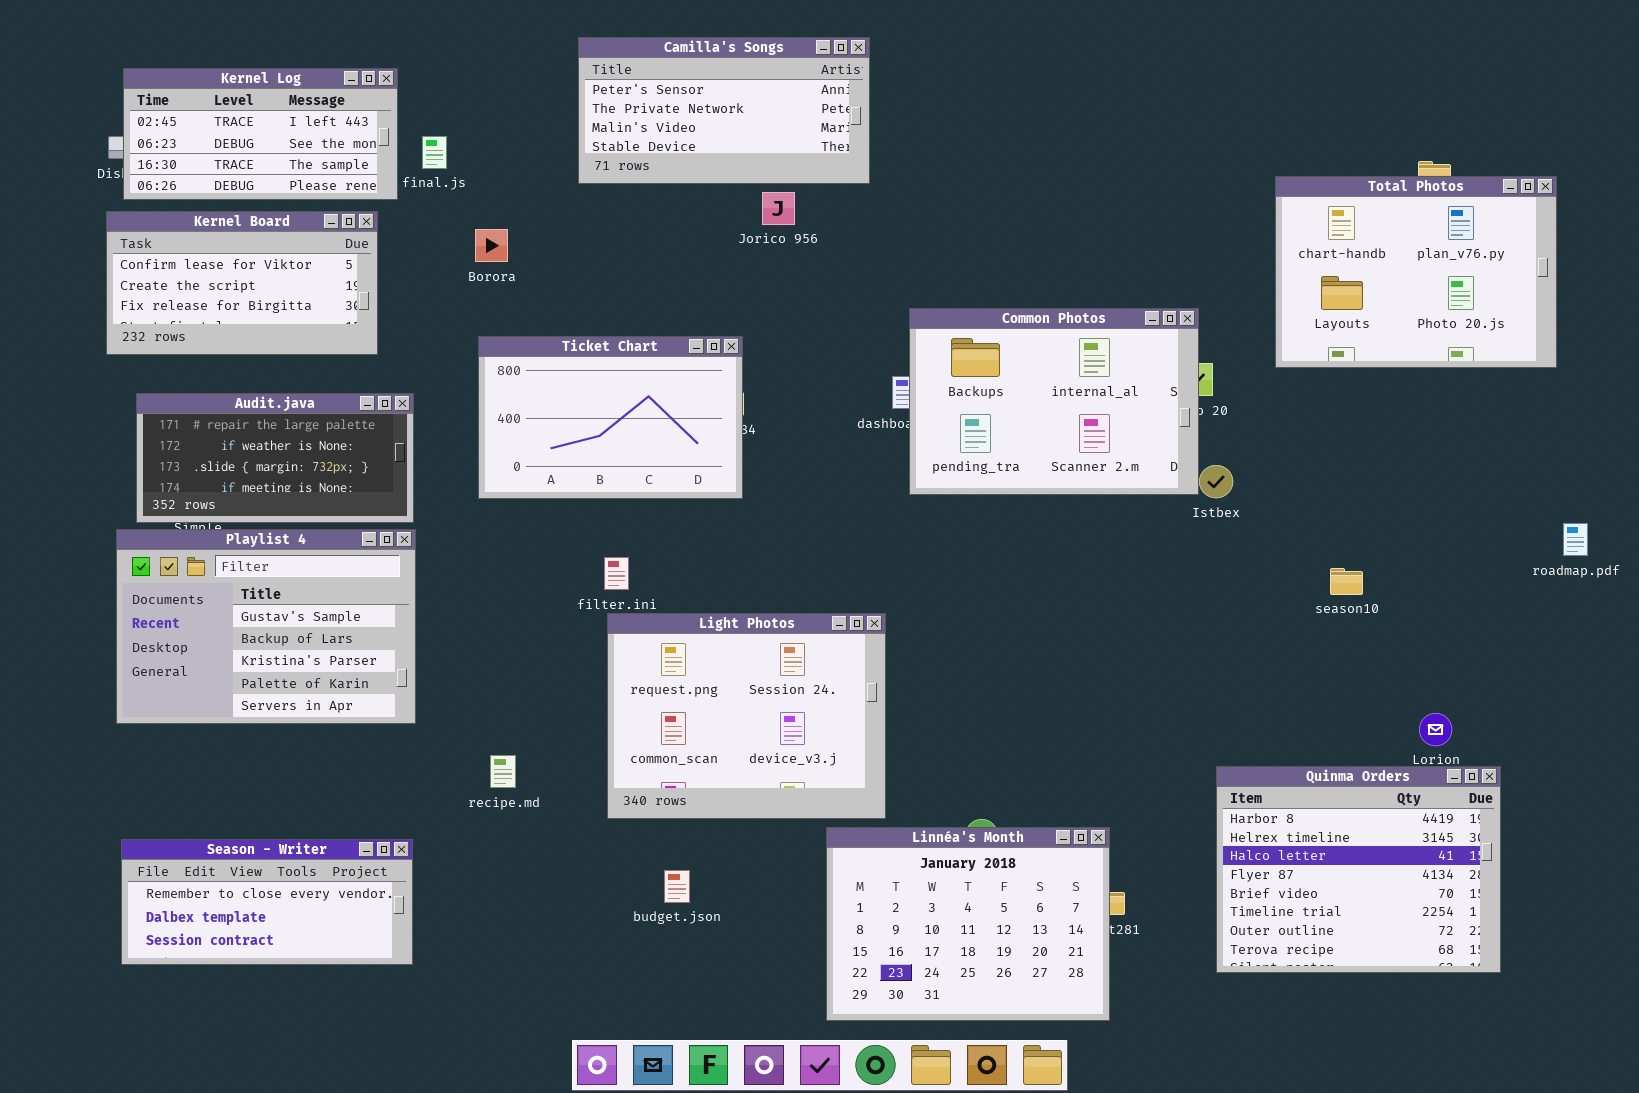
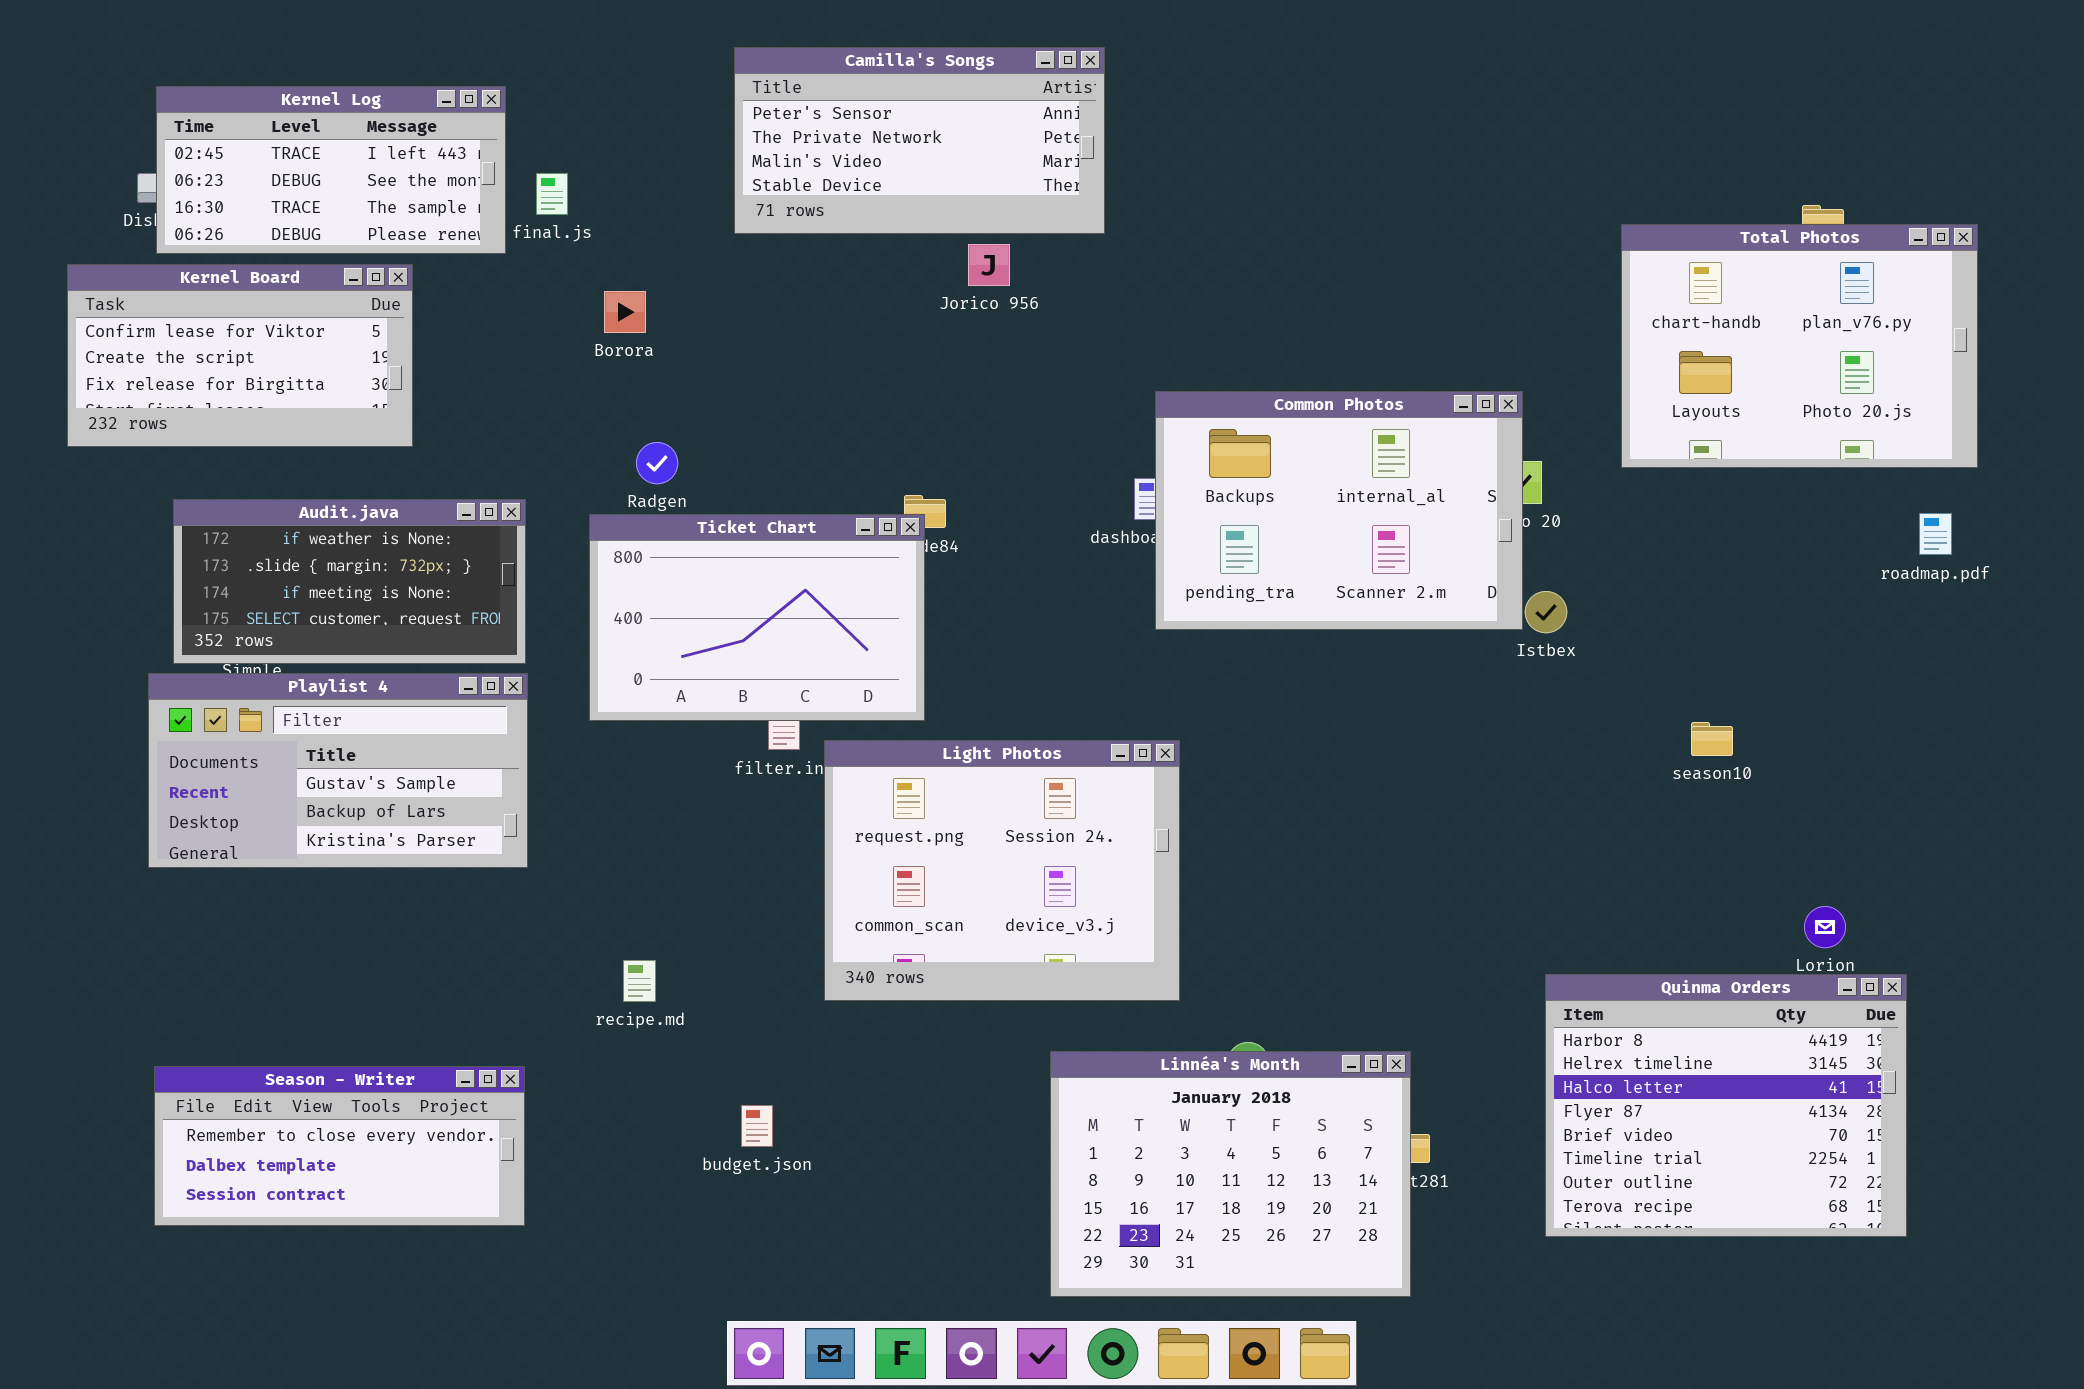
Kernel Board: [106,211,378,355] -> [67,264,413,447], moved
Ticket Chart: [478,336,743,499] -> [589,514,925,721], moved
Audit.java: [136,393,414,523] -> [173,499,526,664], scrolled down 1 row
roadmap.pdf: [1563,523,1588,556] -> [1919,513,1952,555], moved
Playlist 4: [116,529,416,724] -> [148,673,528,868], resized
Light Photos: [607,613,886,819] -> [824,740,1180,1001], moved
budget.json: [664,870,690,903] -> [741,1105,773,1147], moved

